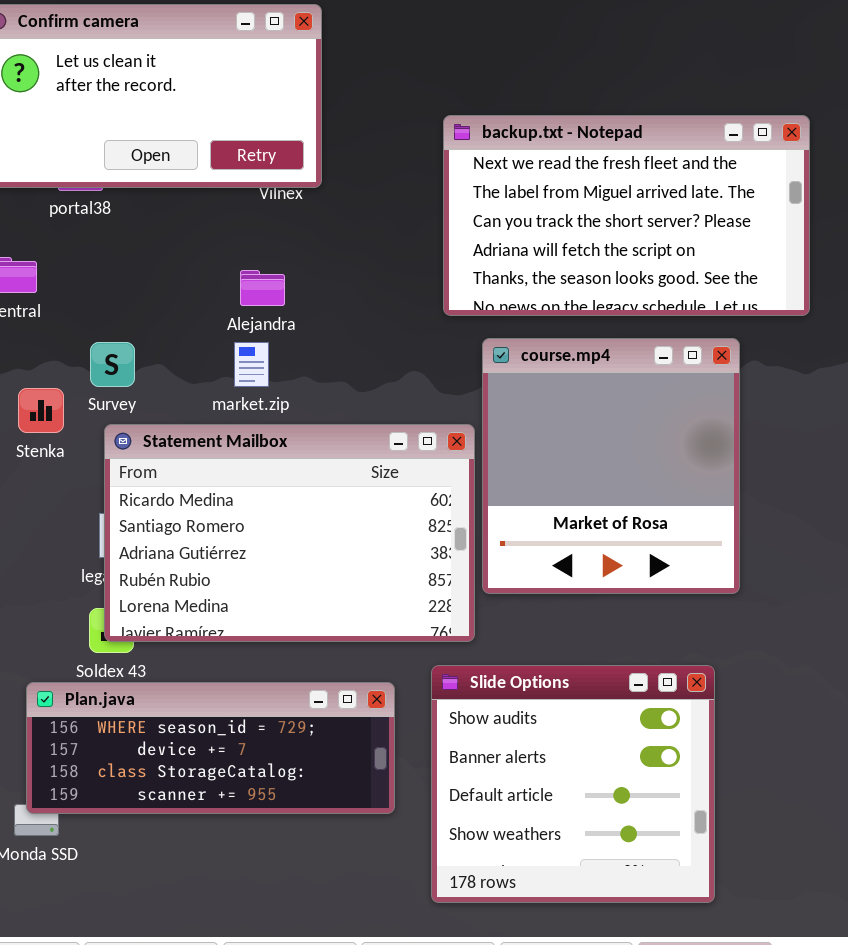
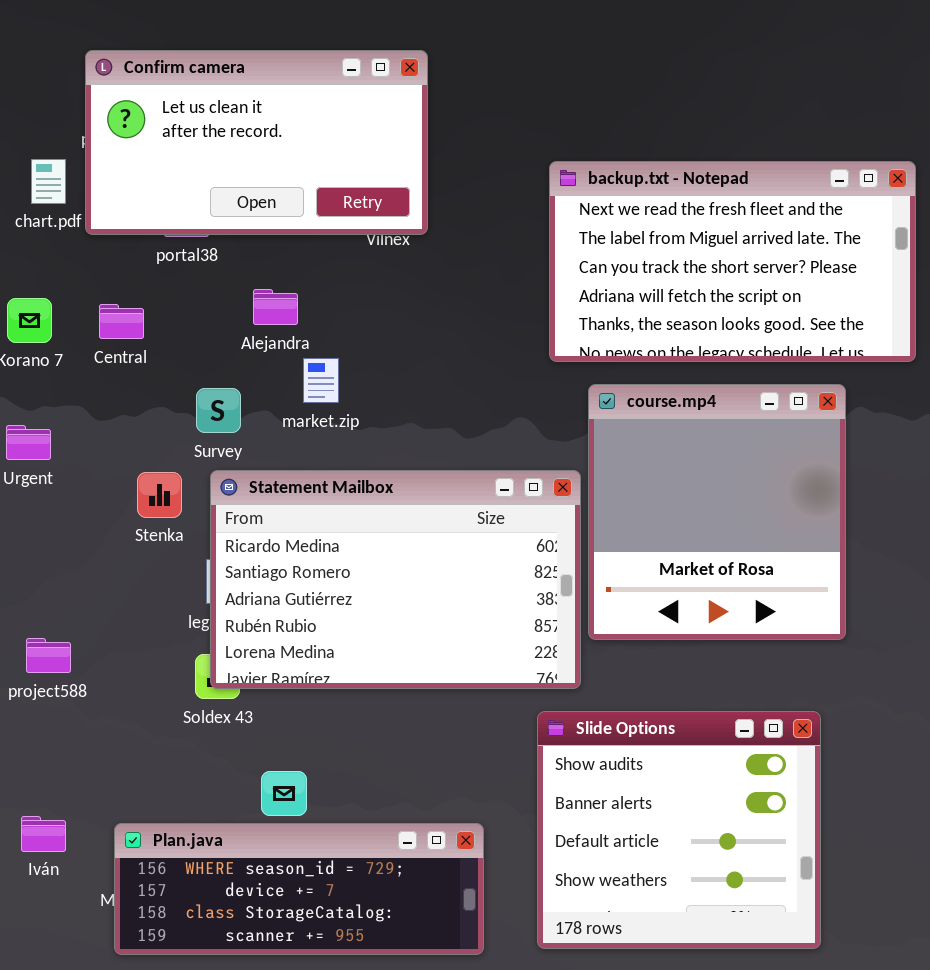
Alejandra: [240,270,285,306] -> [253,289,298,325], moved
market.zip: [234,342,269,387] -> [303,358,339,403], moved
Stenka: [18,388,64,433] -> [137,472,182,518], moved
Plan.java: [26,682,395,814] -> [114,823,484,955], moved

